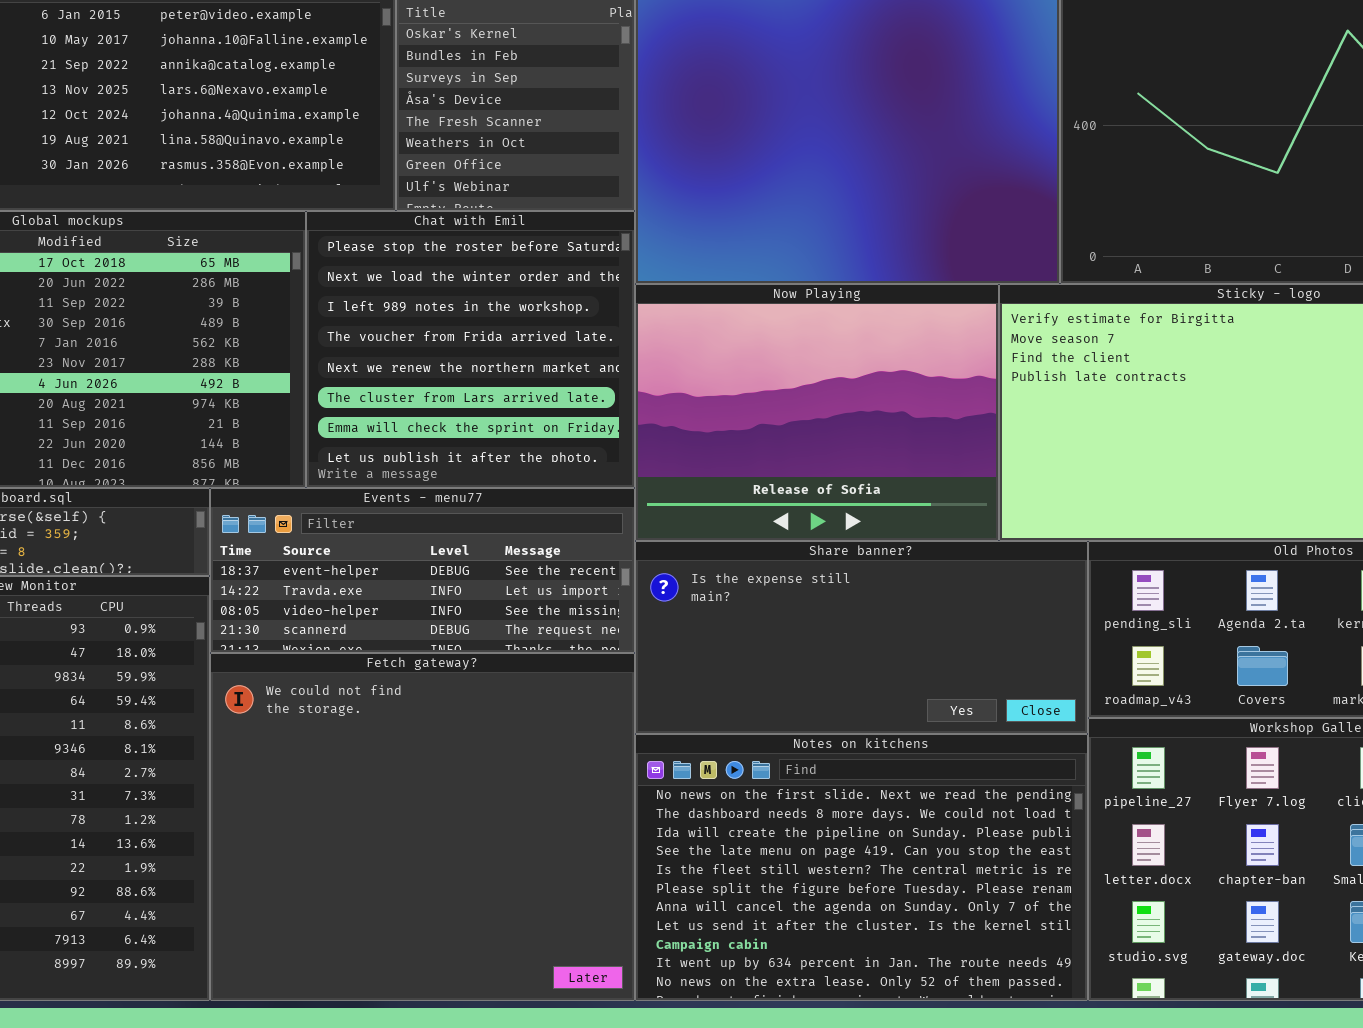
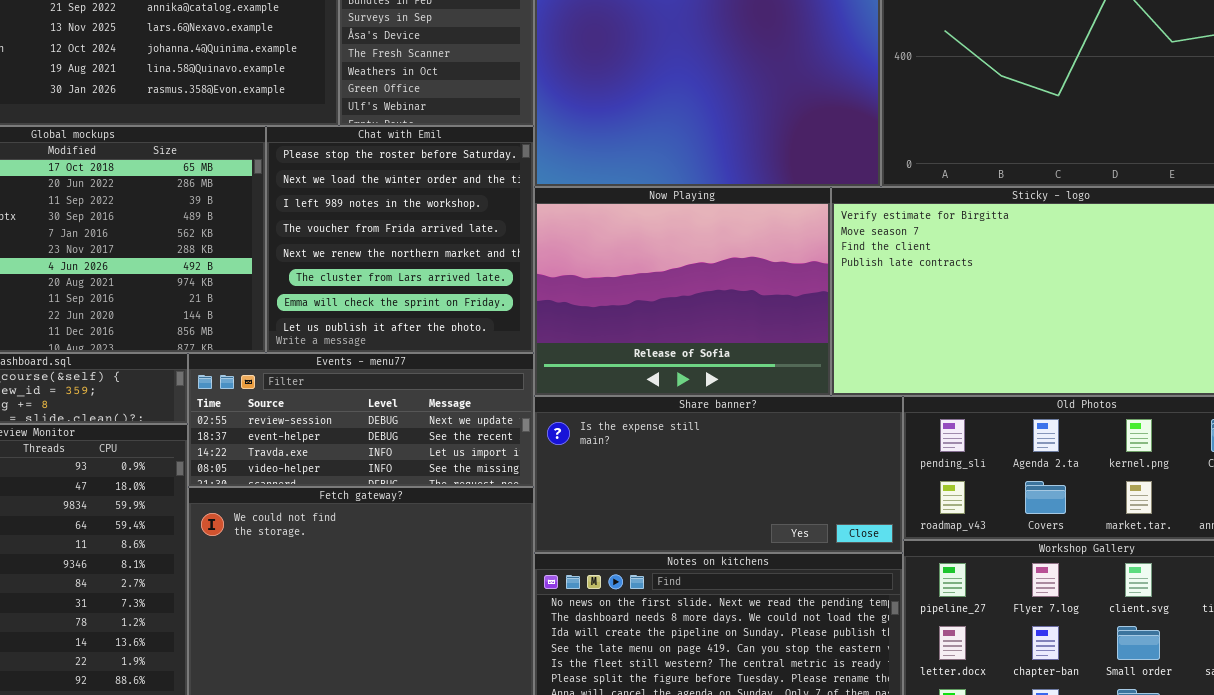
Events - menu77: [210,488,635,653] -> [188,353,534,487], scrolled up 1 row

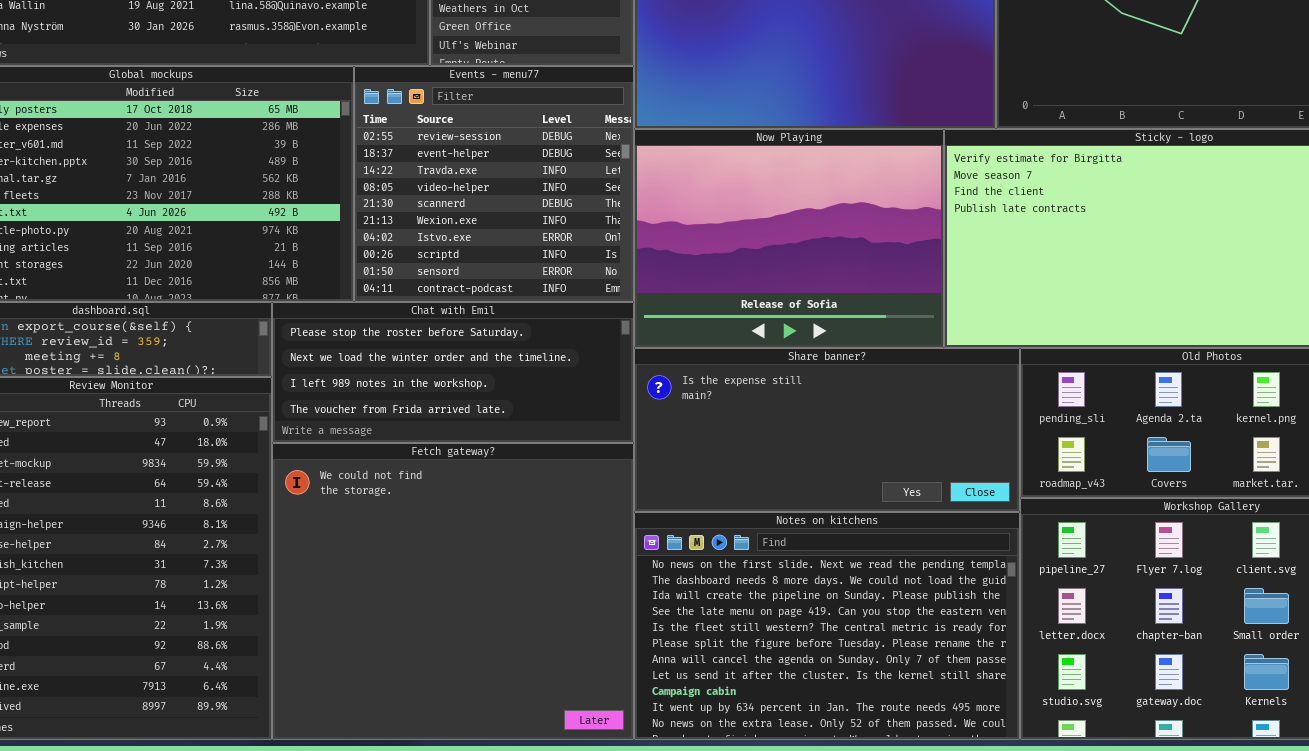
Chat with Emil: [266,126,534,353] -> [272,302,634,443], moved, resized
Events - menu77: [188,353,534,487] -> [354,66,634,302], moved, resized

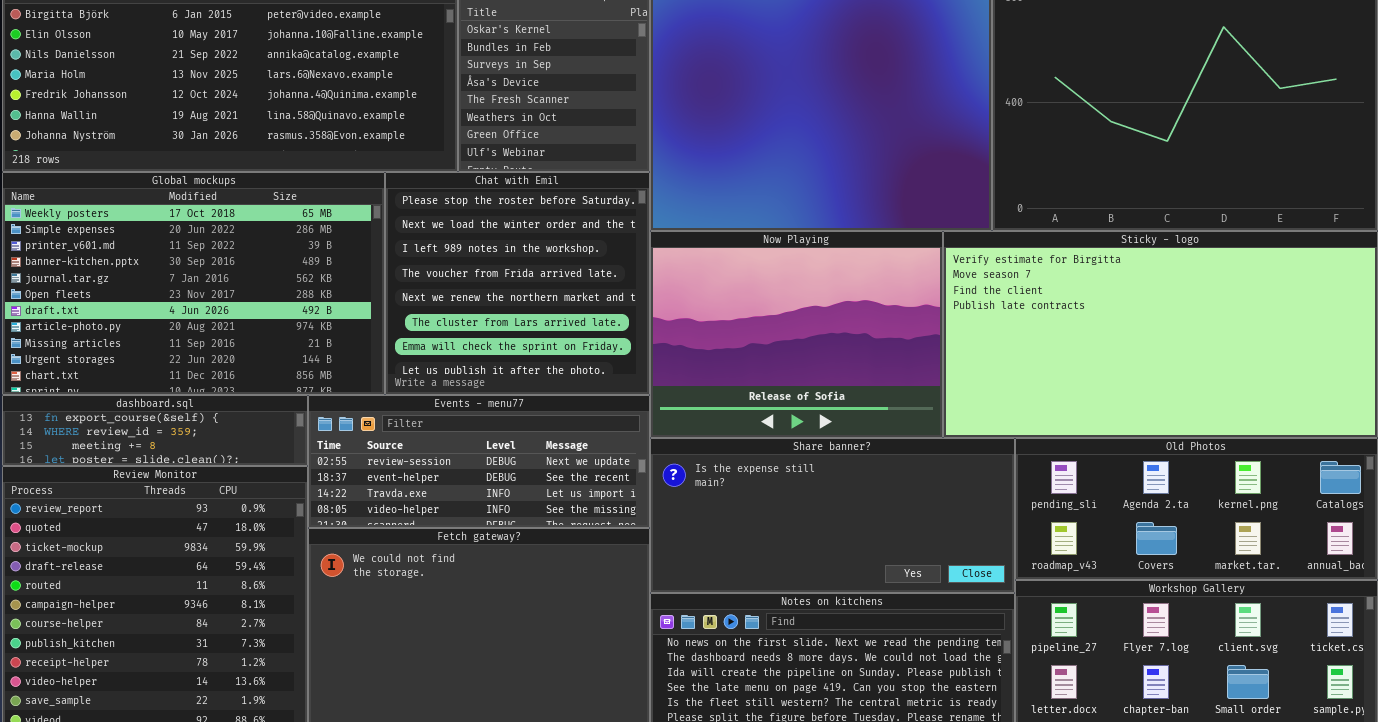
Events - menu77: [354,66,634,302] -> [308,395,650,528], moved, resized
Chat with Emil: [272,302,634,443] -> [385,172,650,395], moved, resized

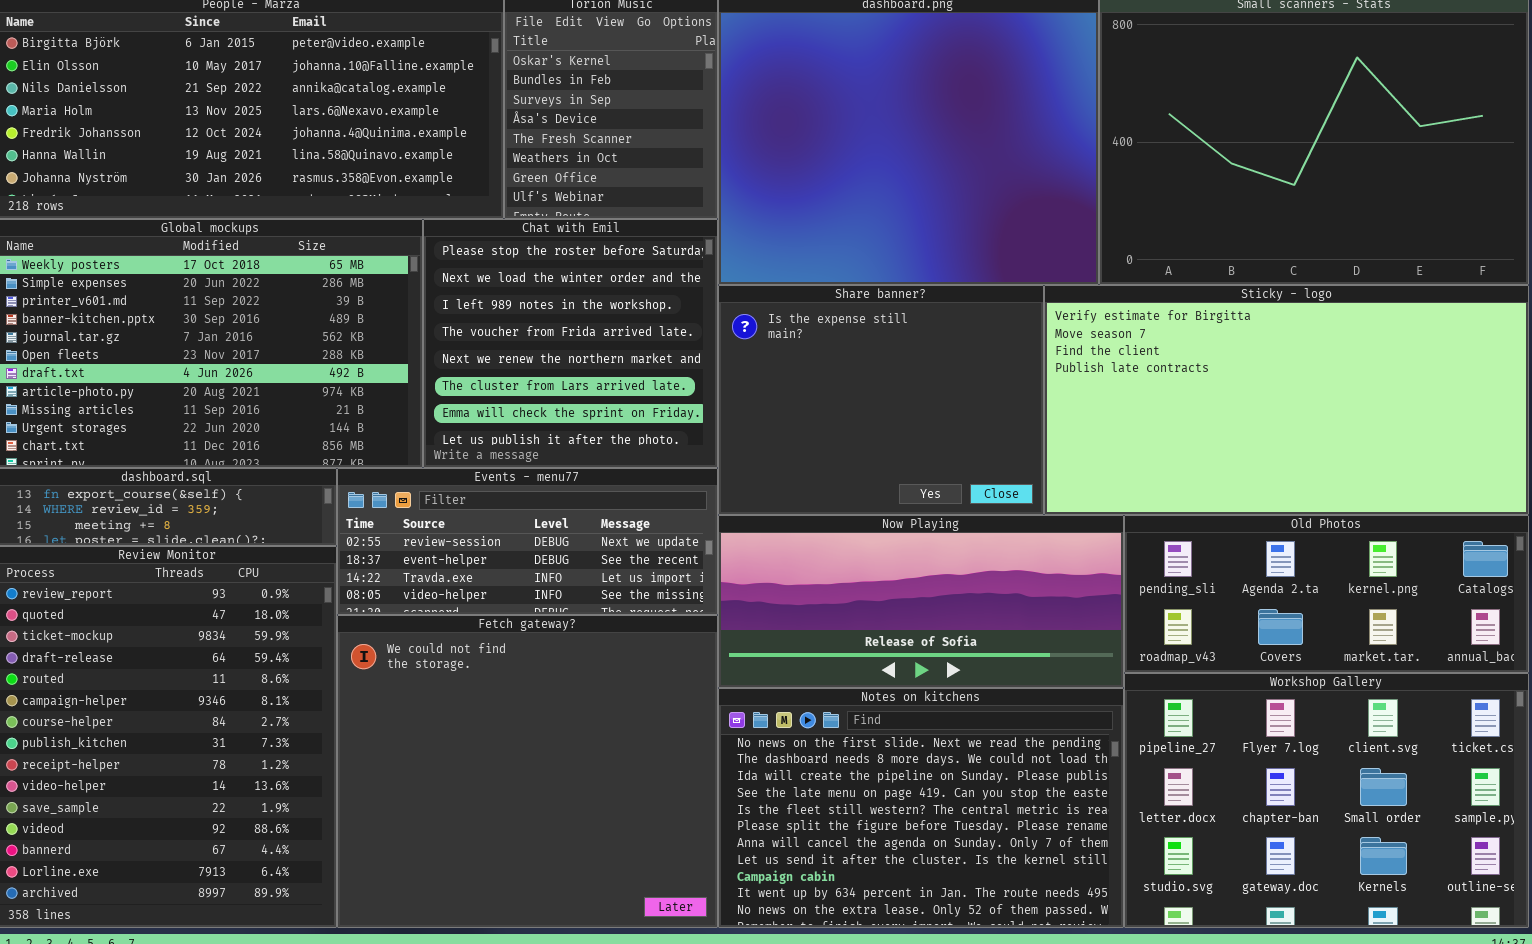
Now Playing: [650,231,943,438] -> [718,515,1124,688], moved, resized
Share banner?: [650,438,1015,593] -> [718,285,1044,515], moved, resized

